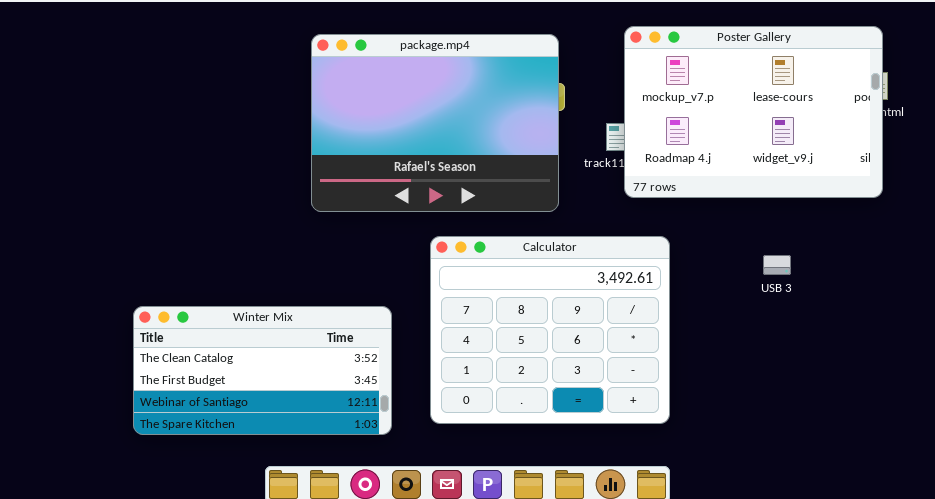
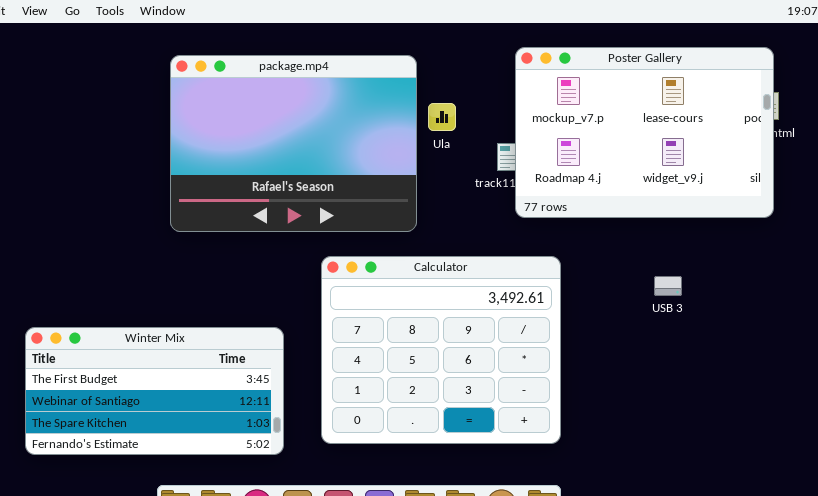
package.mp4: [311,34,559,212] -> [170,55,417,232], moved
Winter Mix: [133,306,392,435] -> [25,327,284,455], scrolled down 1 row

